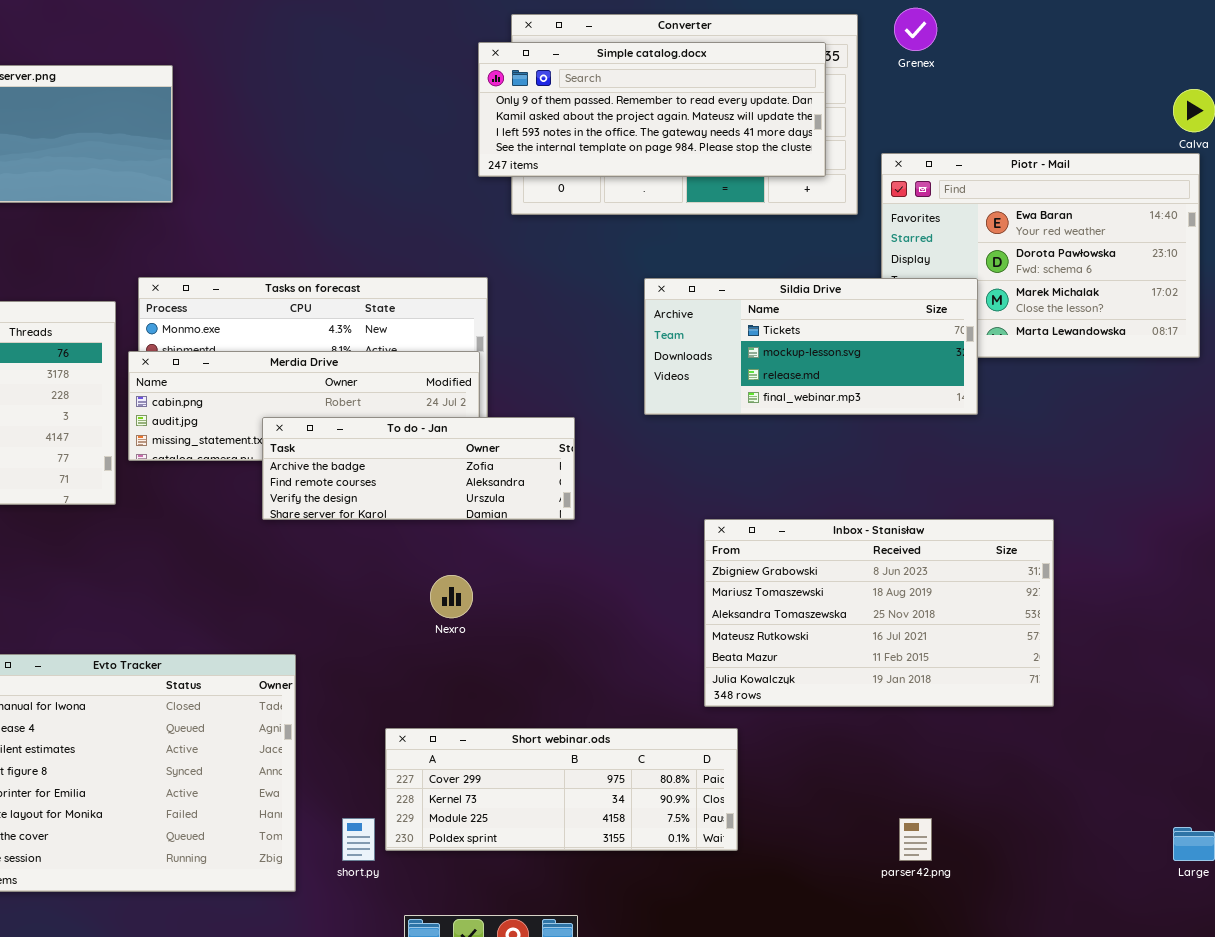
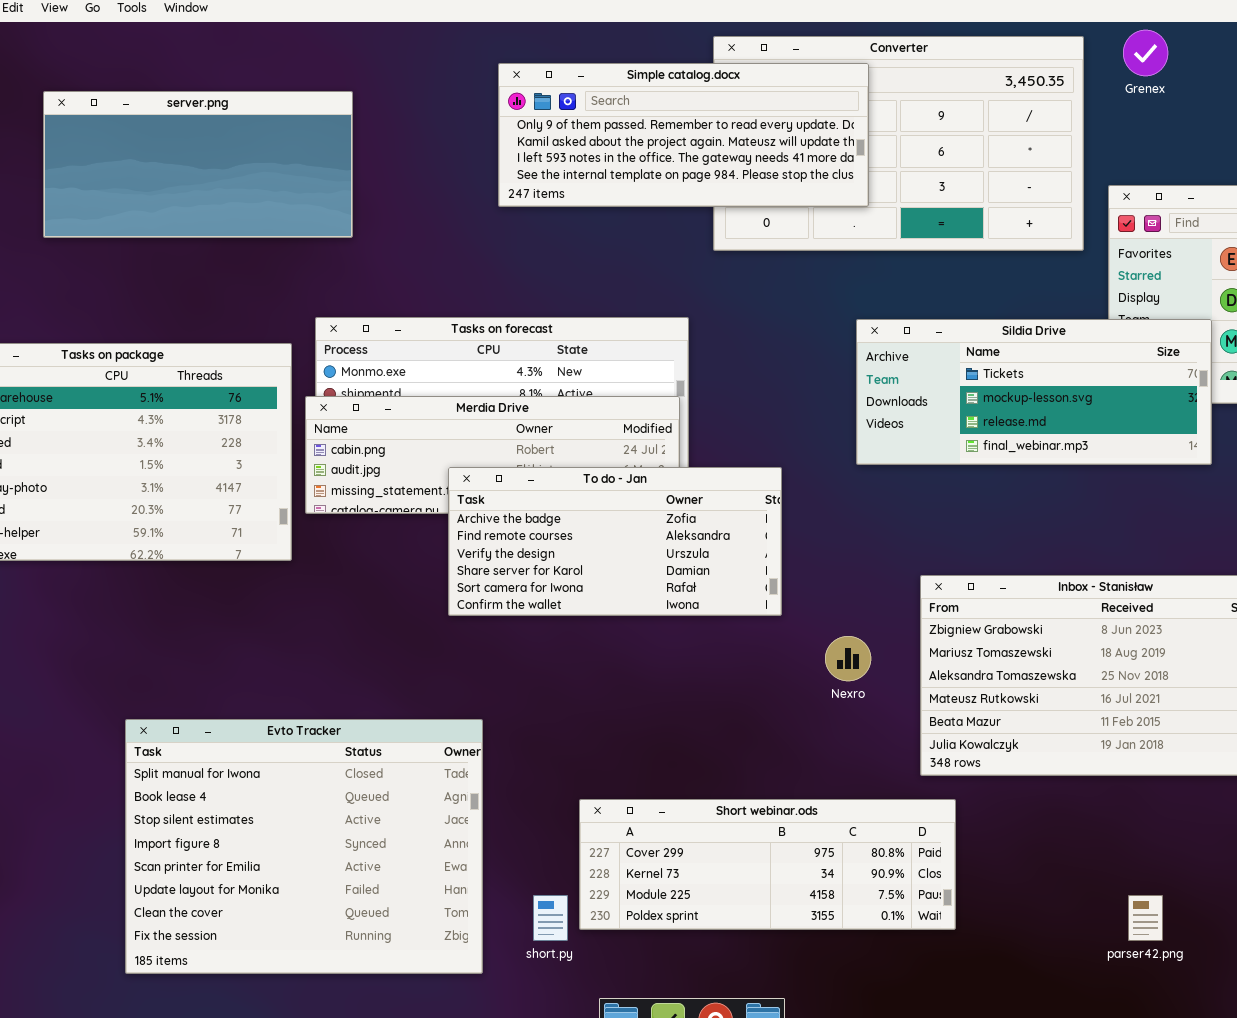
Simple catalog.docx: [478,42,826,177] -> [498,63,869,207], moved
To do - Jan: [262,417,575,520] -> [448,467,782,616], resized
Nexro: [430,575,473,618] -> [825,636,871,681], moved

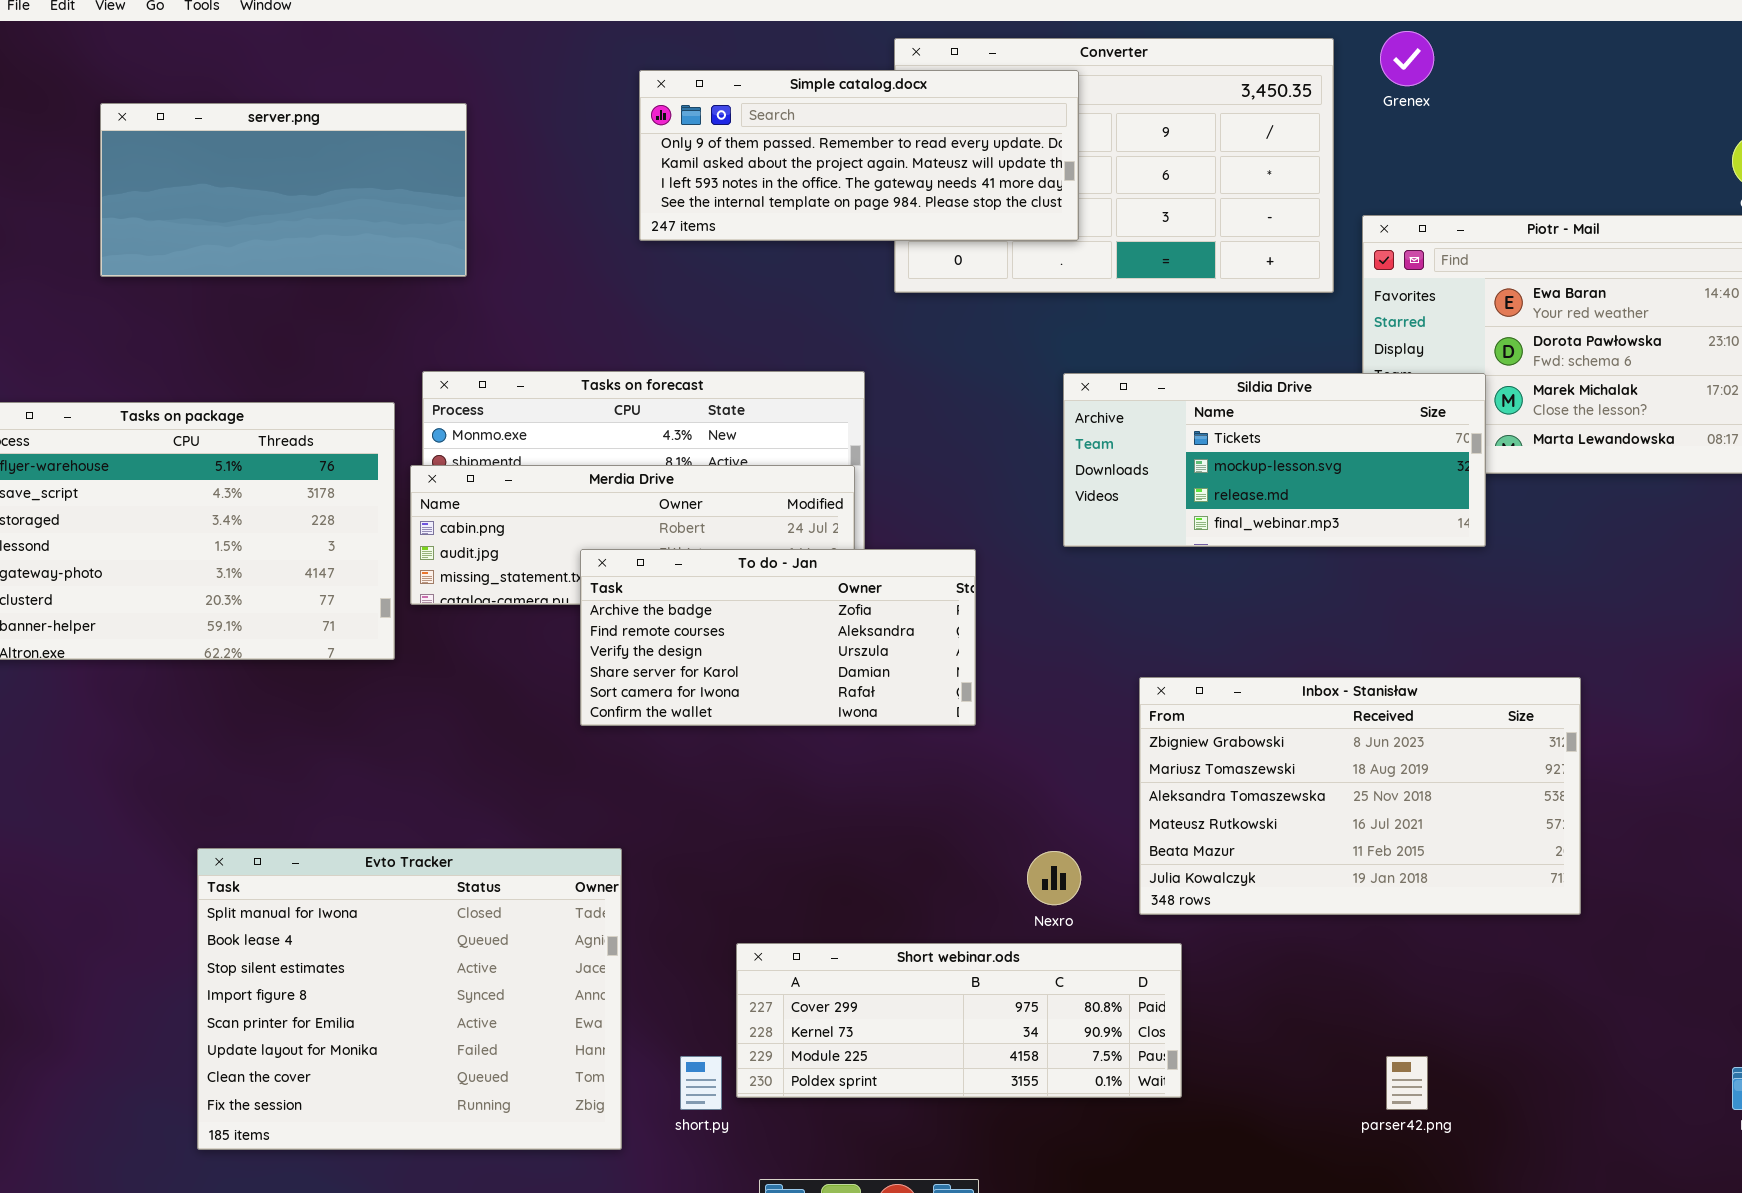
Nexro: [825,636,871,681] -> [1027,851,1081,905], moved

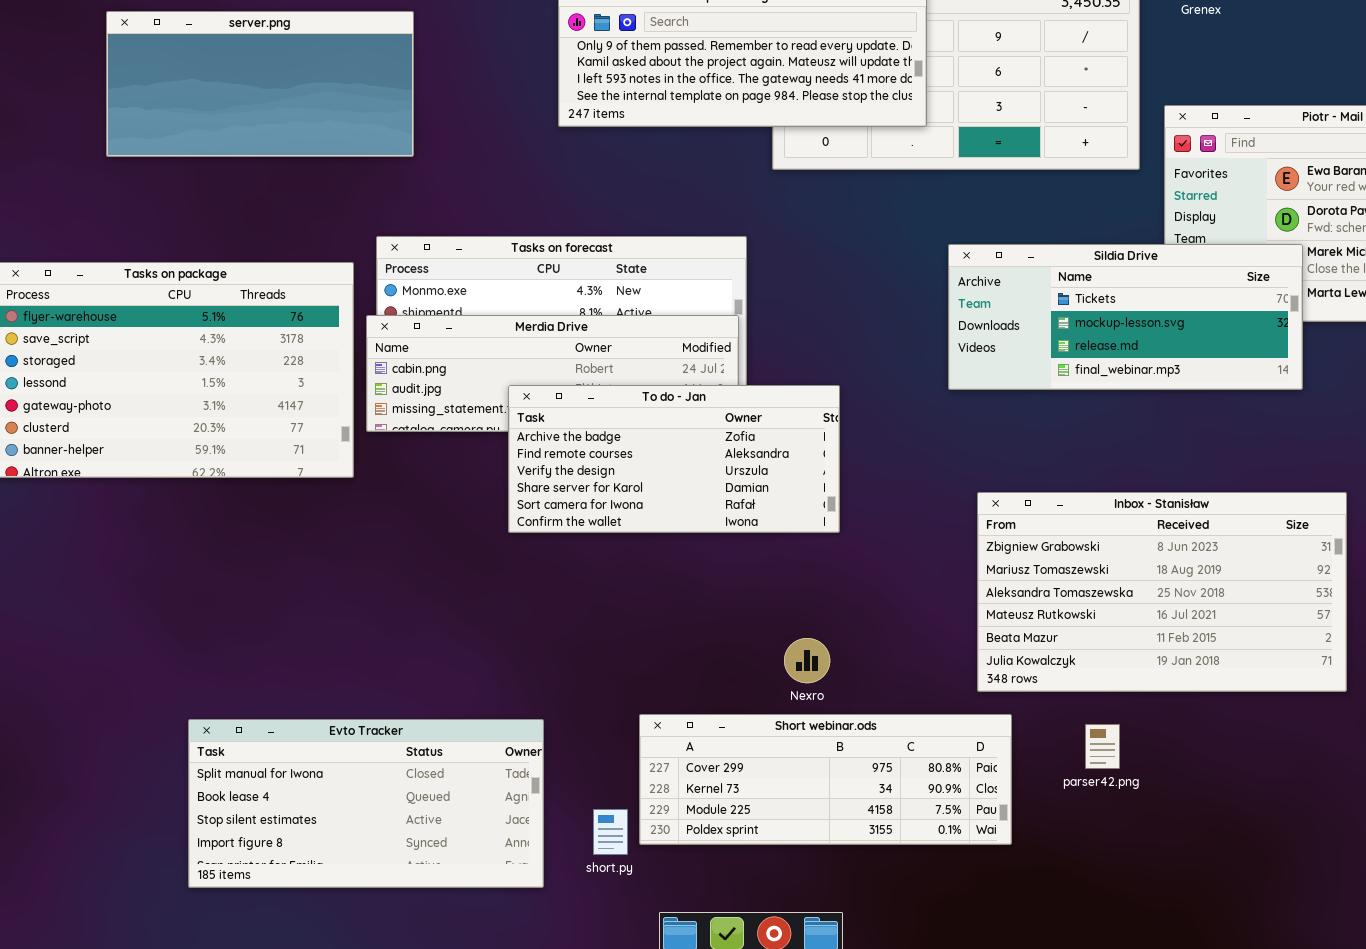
Sildia Drive: [1063,373,1486,547] -> [948,244,1303,390], moved
Evto Tracker: [197,848,622,1150] -> [188,719,544,888], resized
Nexro: [1027,851,1081,905] -> [784,638,830,683], moved
parser42.png: [1386,1056,1428,1110] -> [1085,724,1120,769], moved

